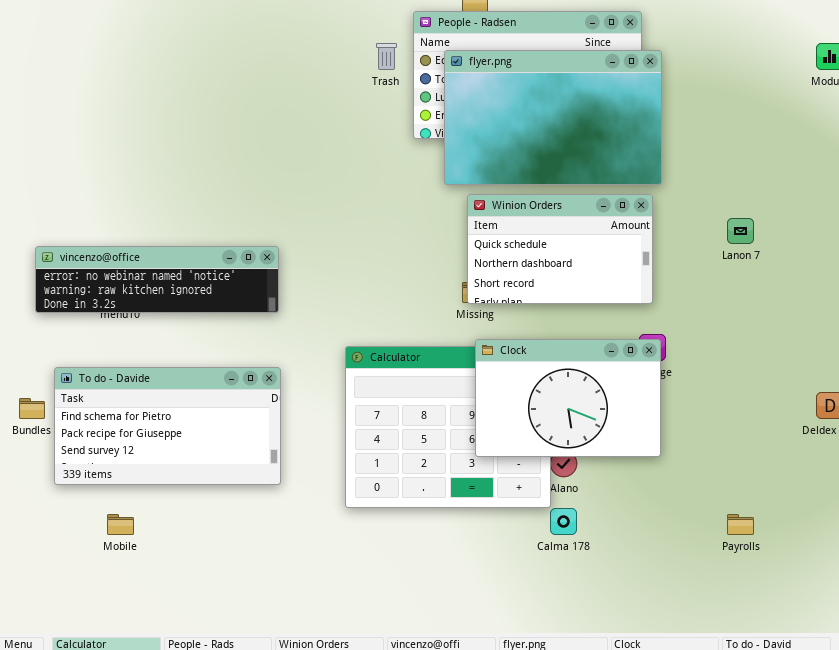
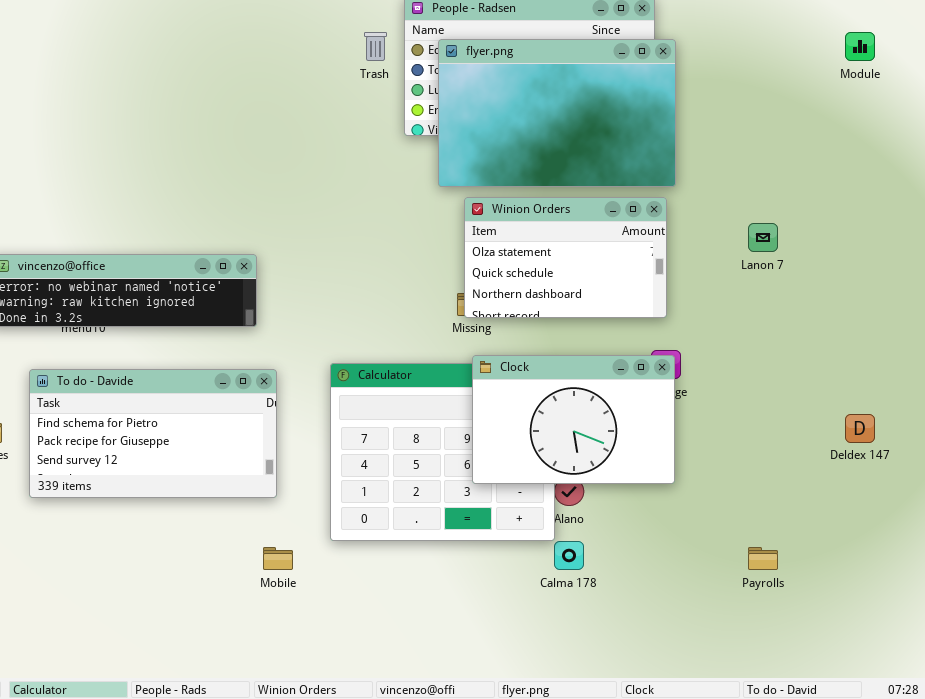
Winion Orders: [467,194,653,304] -> [464,197,667,318], scrolled up 1 row
To do - Davide: [54,367,281,485] -> [29,369,277,498], moved
Mobile: [107,514,134,535] -> [263,547,293,570], moved

